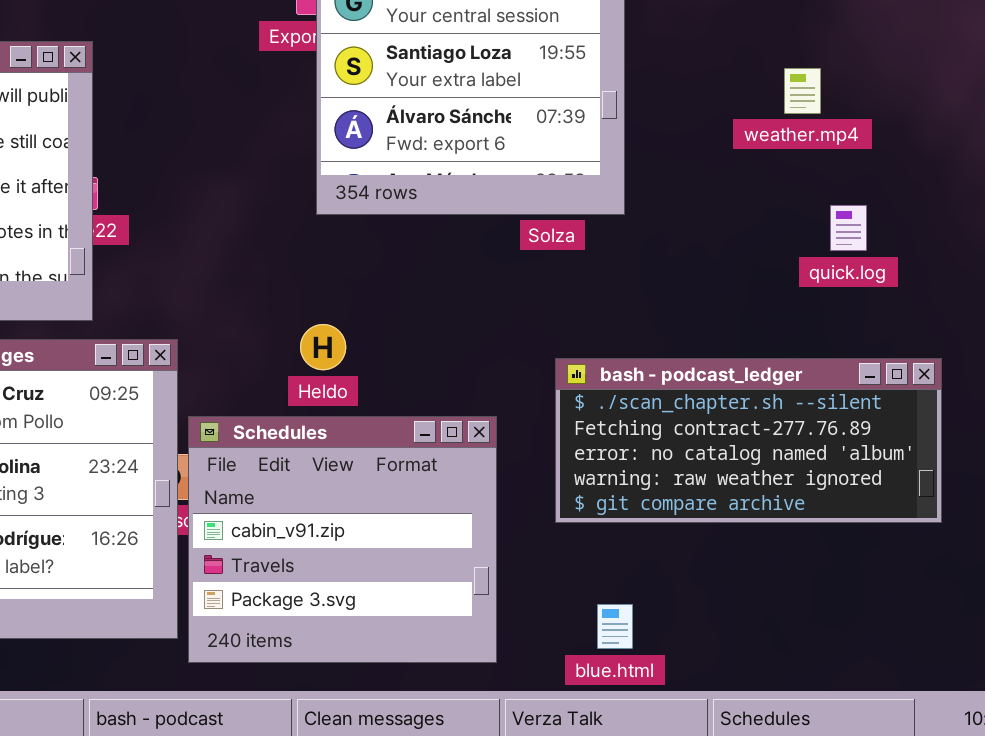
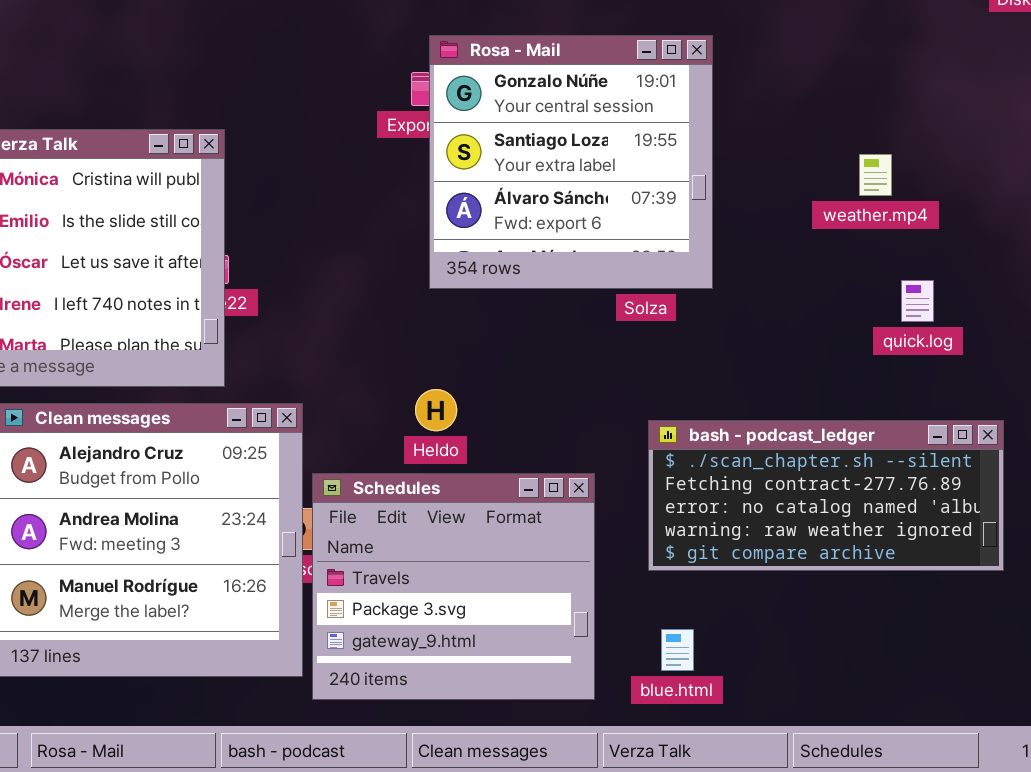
Schedules: [188,416,497,663] -> [312,473,595,700], scrolled down 1 row
blue.html: [597,604,633,649] -> [661,629,694,671], moved

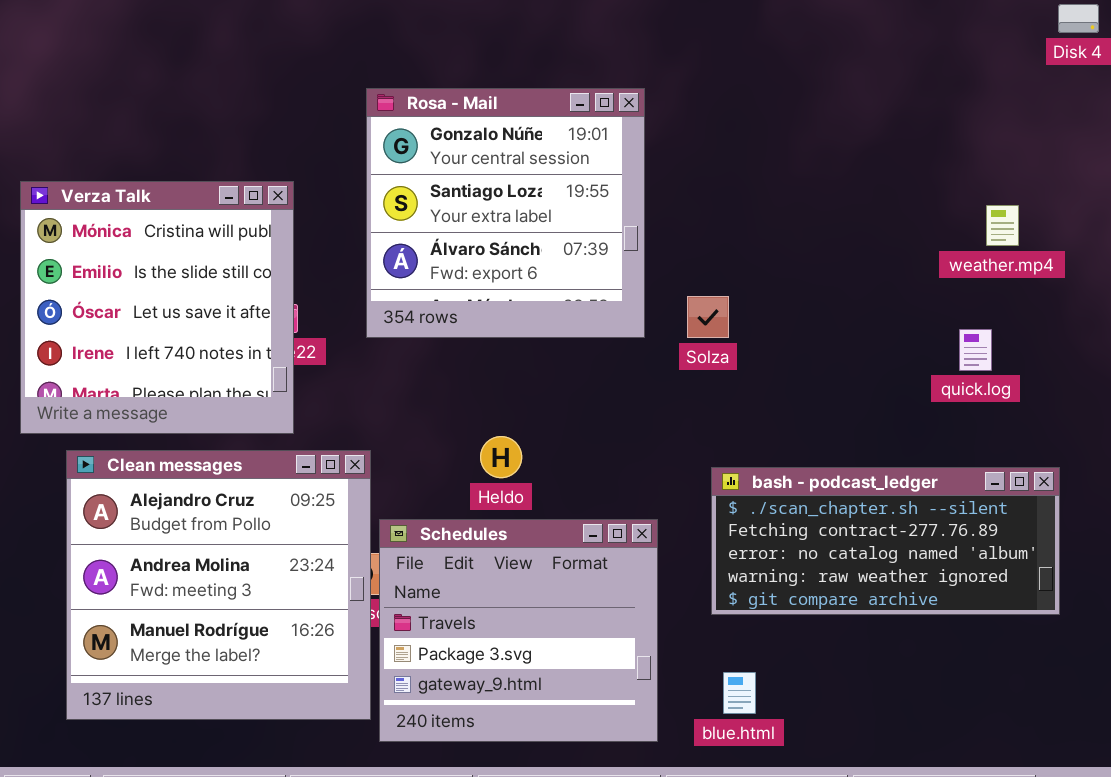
Rosa - Mail: [429,35,713,289] -> [366,88,645,338], moved
weather.mp4: [859,154,892,196] -> [986,205,1019,246], moved

